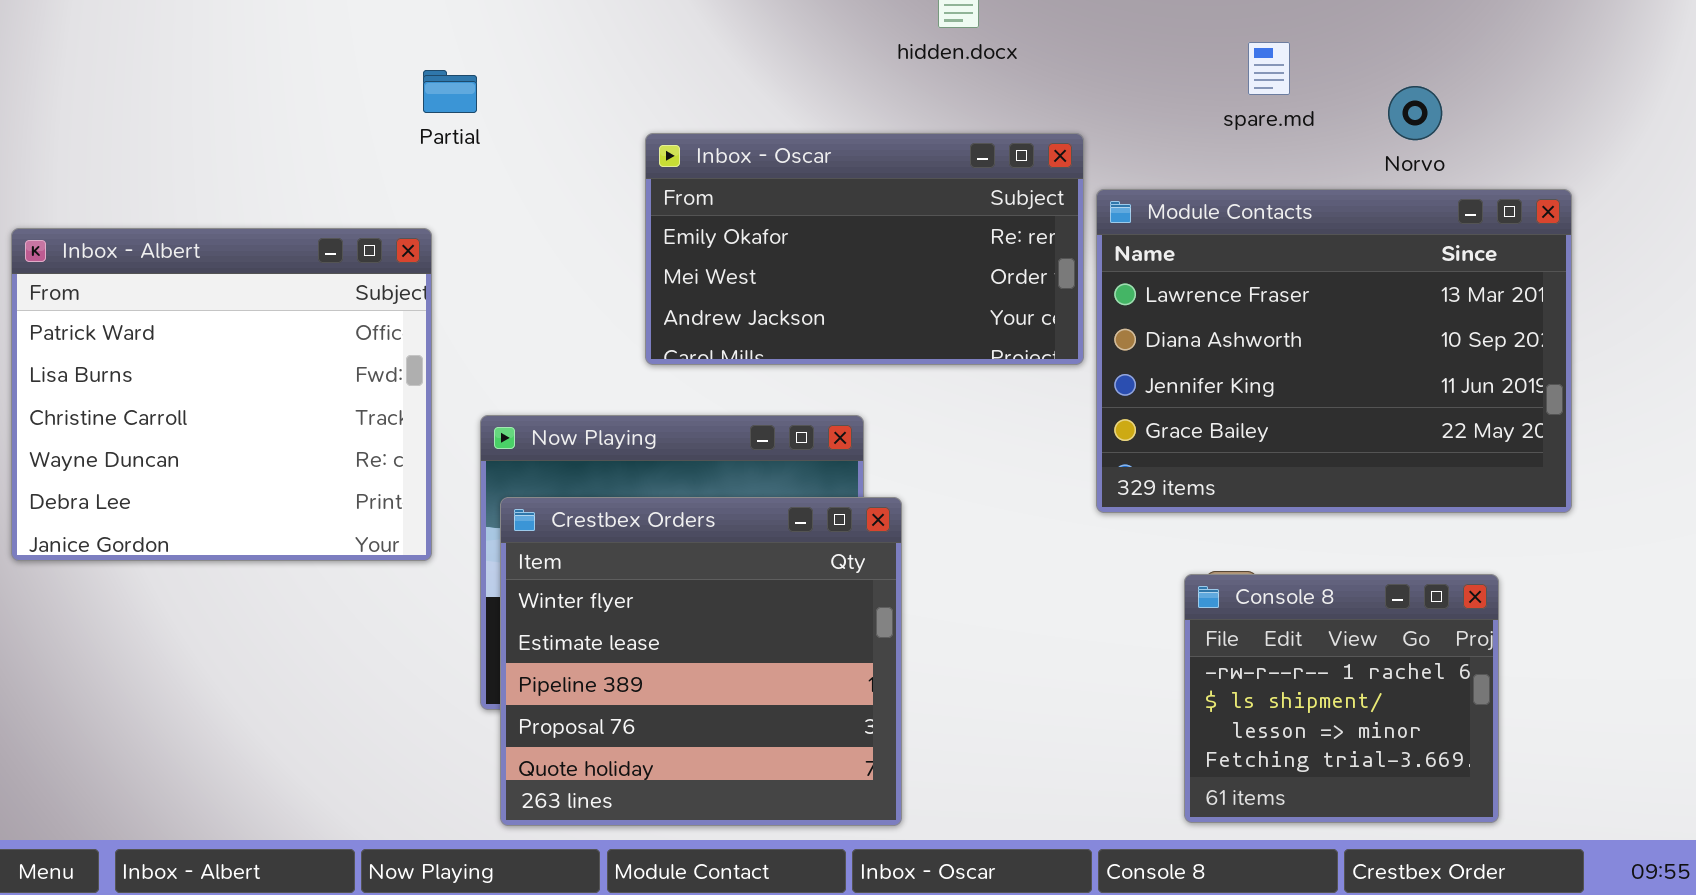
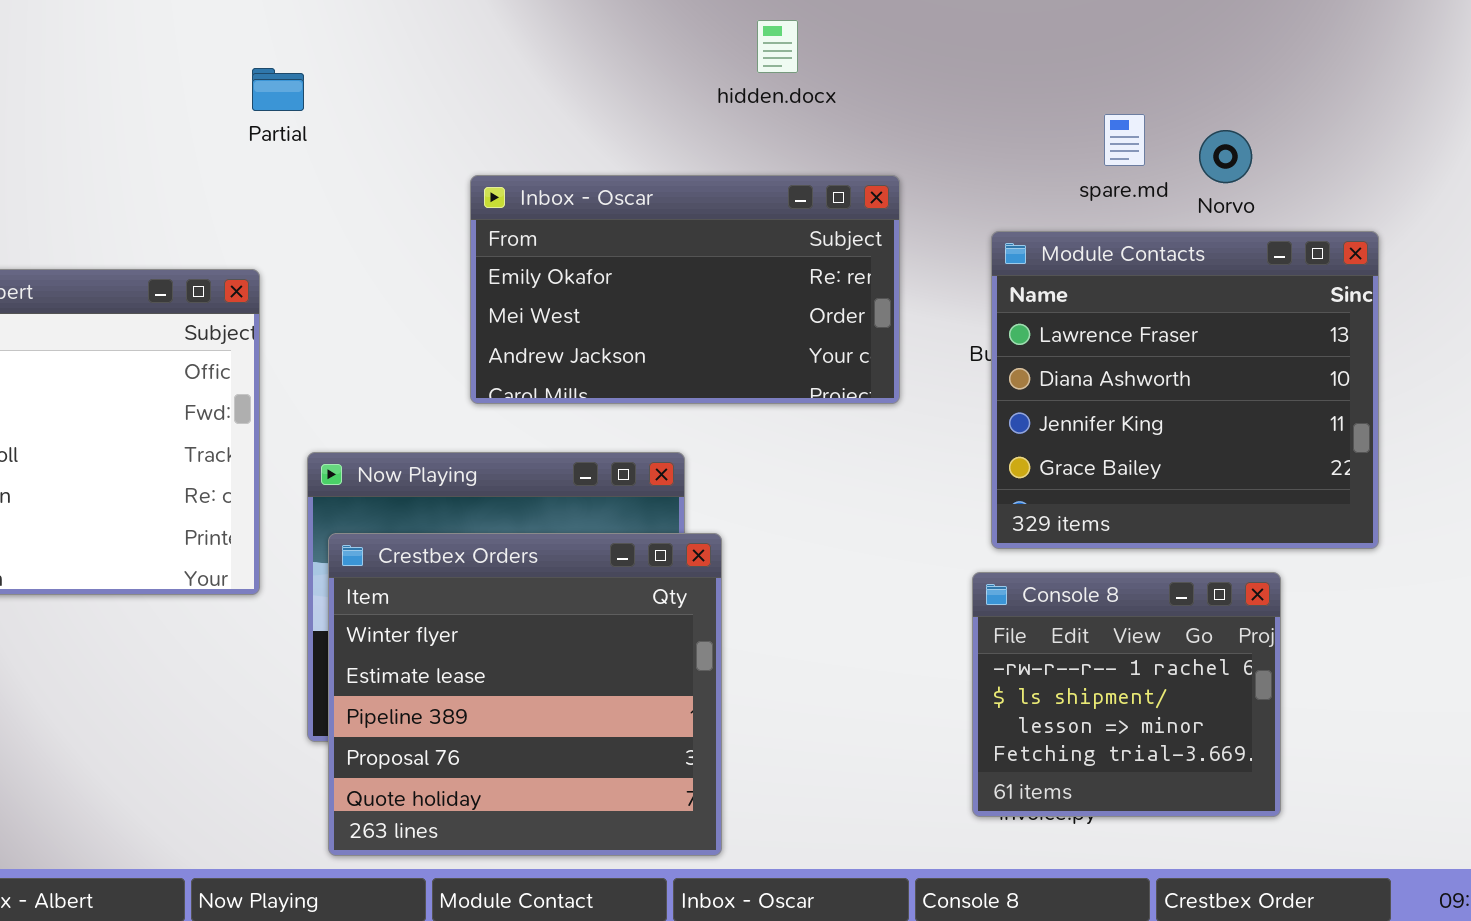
spare.md: [1248,42,1290,95] -> [1104,114,1145,166], moved
Partial: [423,70,477,113] -> [252,68,304,111], moved
Module Contacts: [1096,189,1572,513] -> [991,231,1379,549], resized
Console 8: [1184,574,1499,823] -> [972,572,1281,817], moved

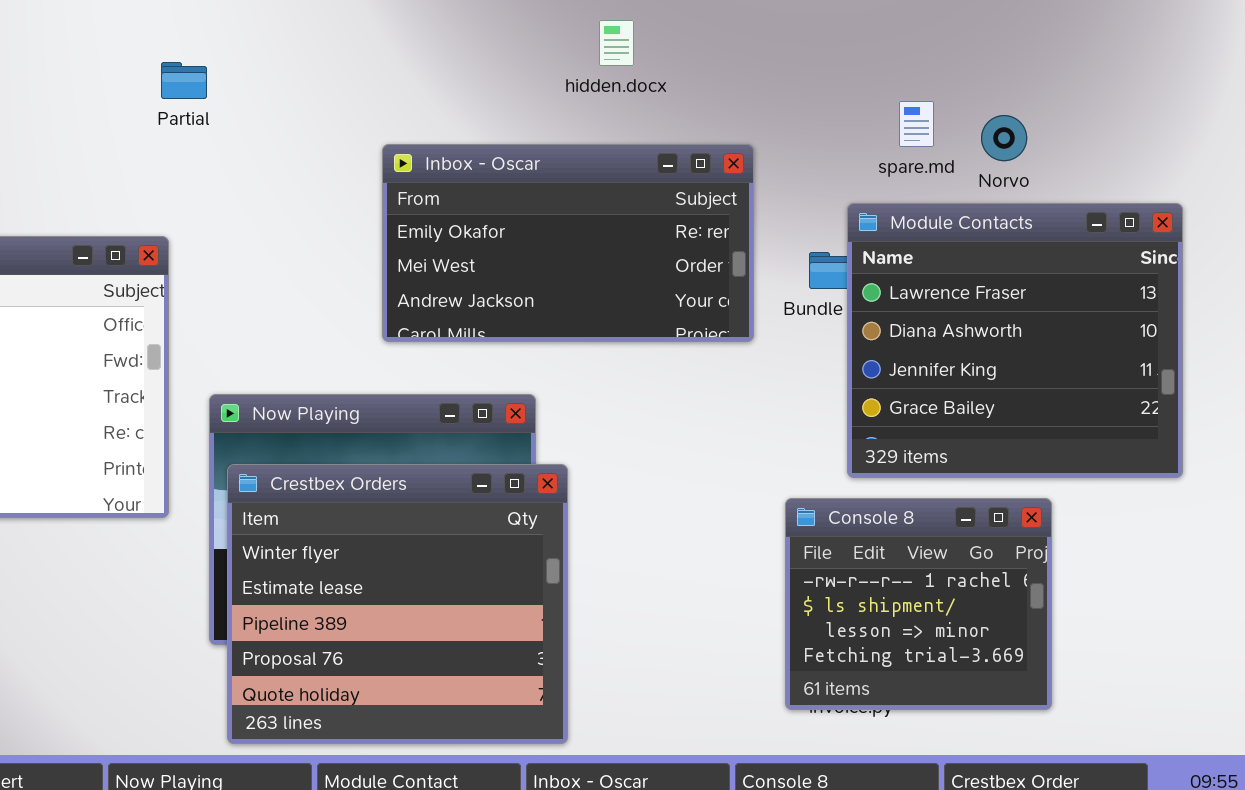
Inbox - Oscar: [470,175,900,404] -> [382,144,754,342], moved
Module Contacts: [991,231,1379,549] -> [847,203,1183,478], moved

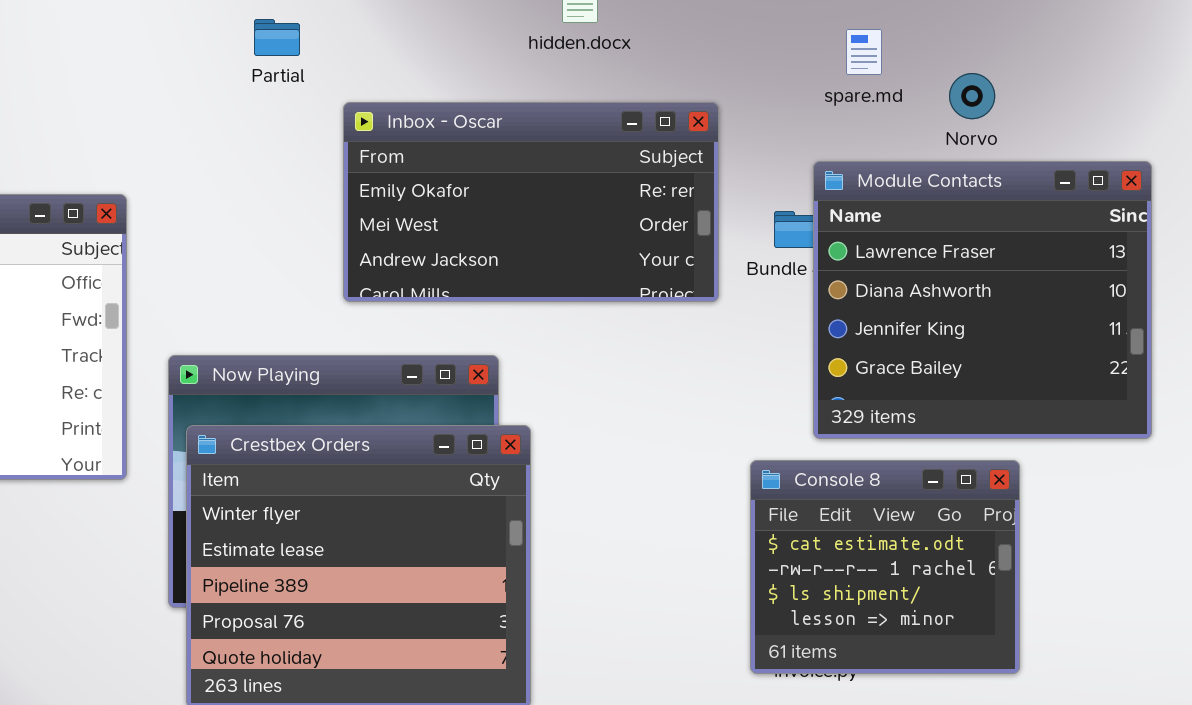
Partial: [161,62,207,99] -> [254,19,300,56], moved
spare.md: [899,101,934,147] -> [846,29,882,75], moved
Console 8: [785,498,1052,710] -> [750,460,1020,674], scrolled up 1 row

